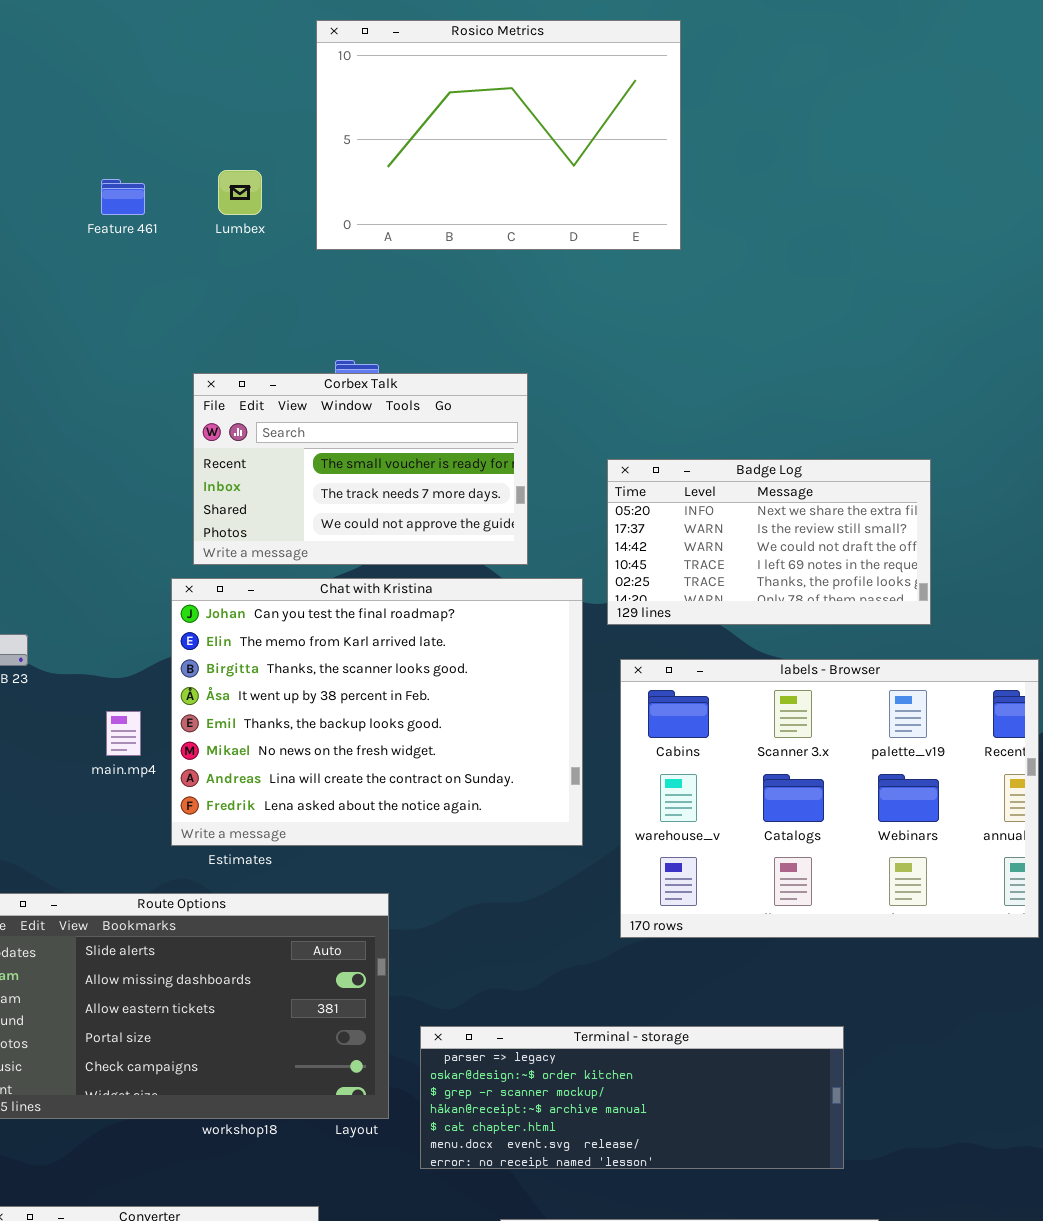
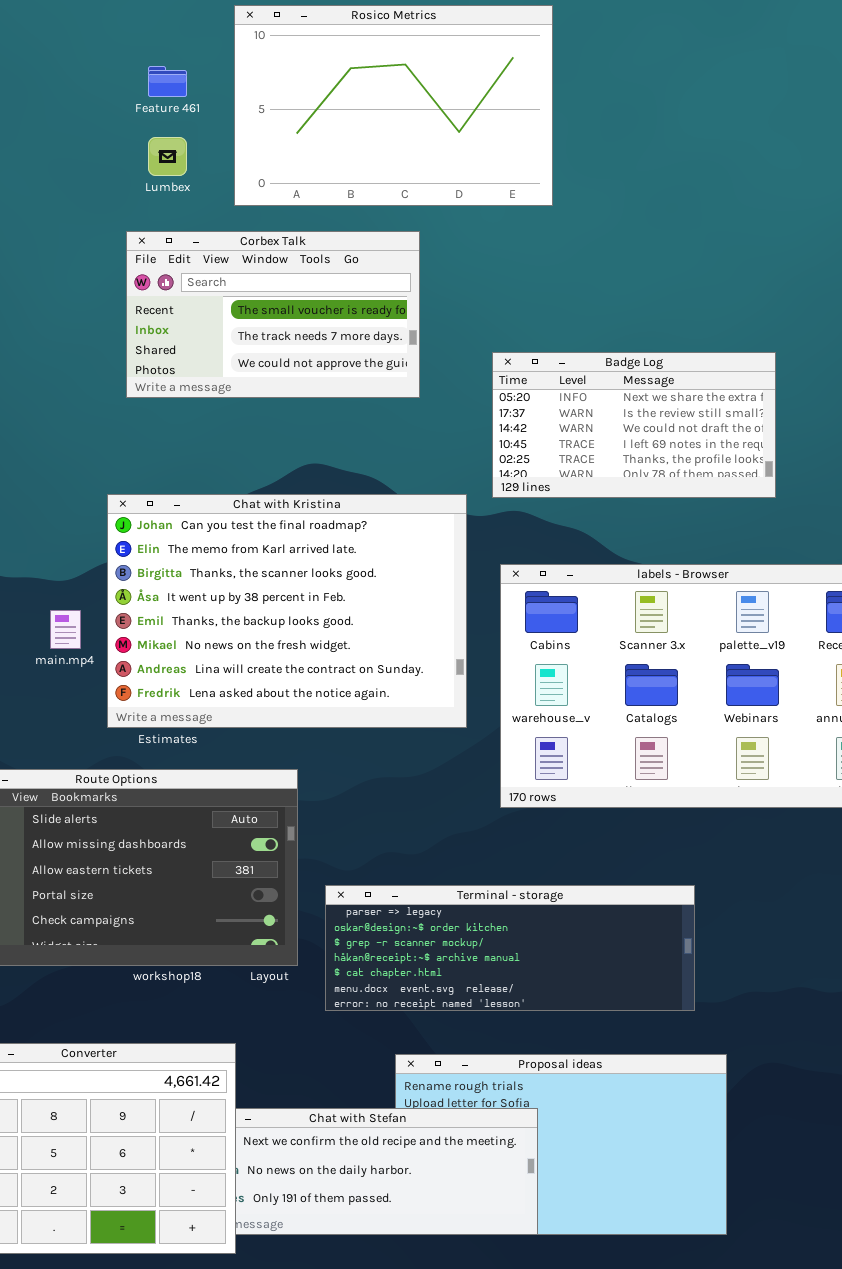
Feature 461: [101,179,145,215] -> [148,66,187,97], moved
Corbex Talk: [193,373,528,565] -> [126,231,420,398], moved
Badge Log: [607,459,931,625] -> [492,352,776,498], moved

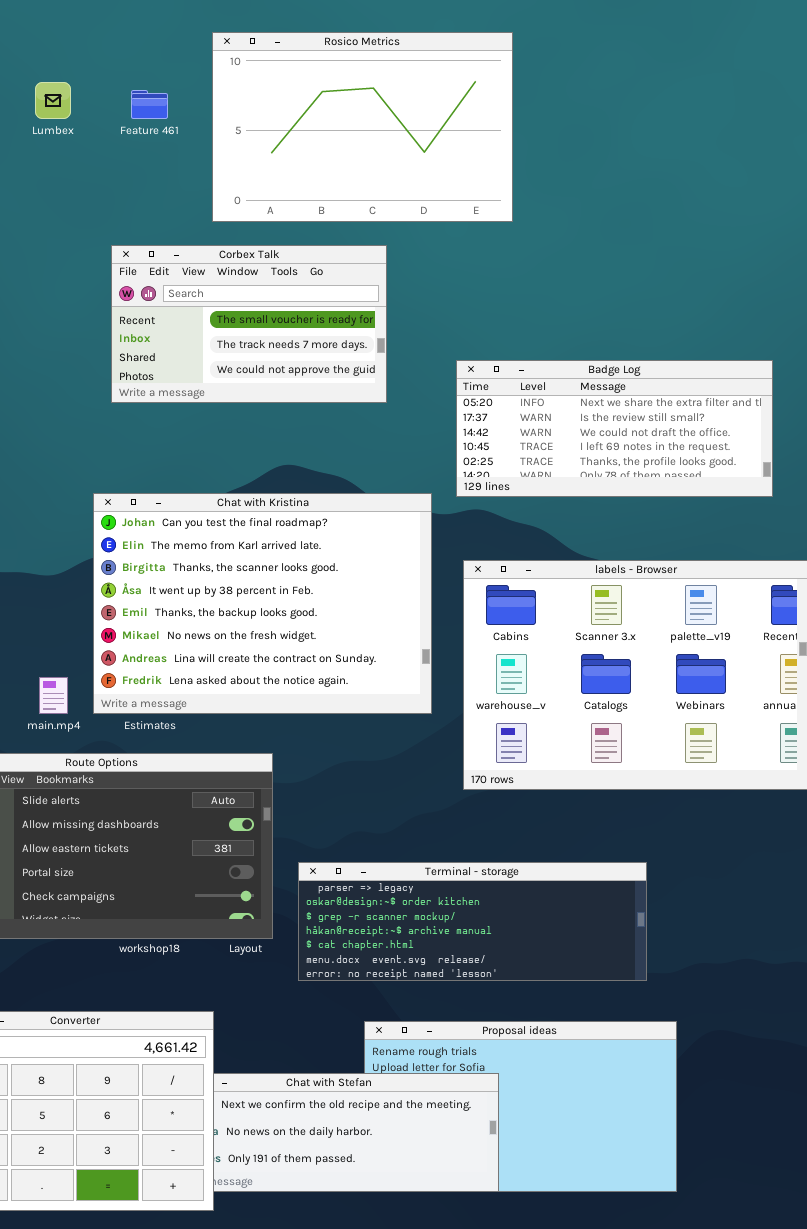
Lumbex: [148,137,187,176] -> [35,82,71,119], moved
Badge Log: [492,352,776,498] -> [456,360,773,497], resized
main.mp4: [50,610,81,649] -> [39,677,68,714], moved

